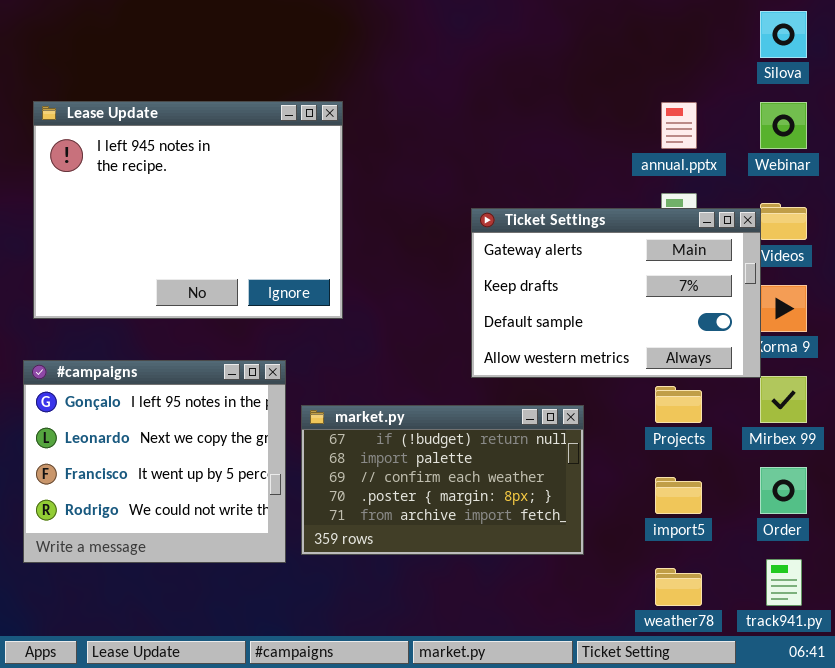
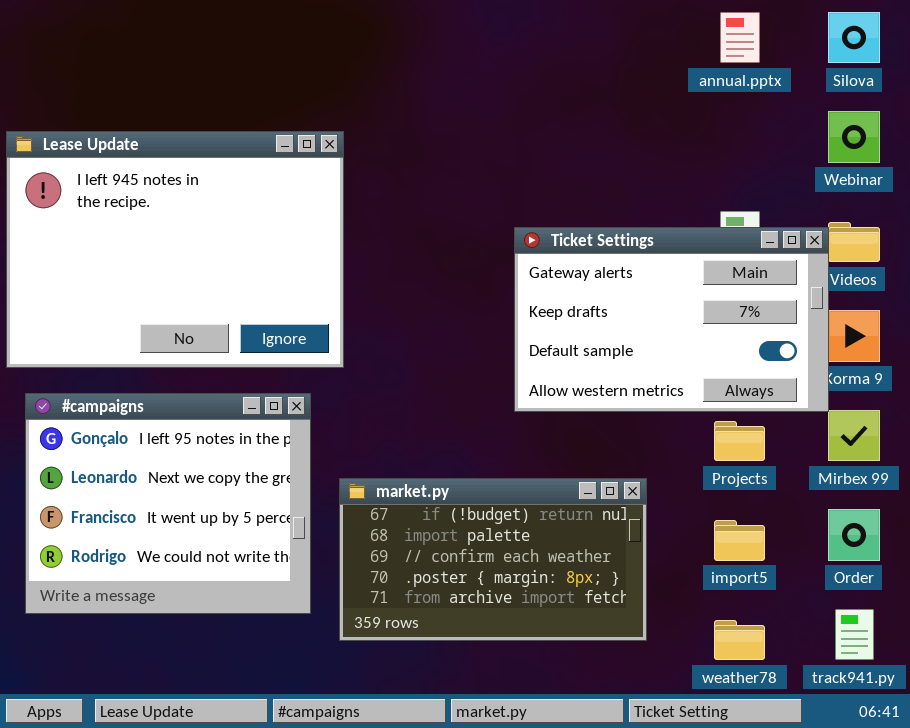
Lease Update: [33,101,343,319] -> [6,131,344,368], moved
annual.pptx: [661,102,697,149] -> [720,12,760,63], moved
market.py: [301,405,584,555] -> [339,478,647,641], moved

